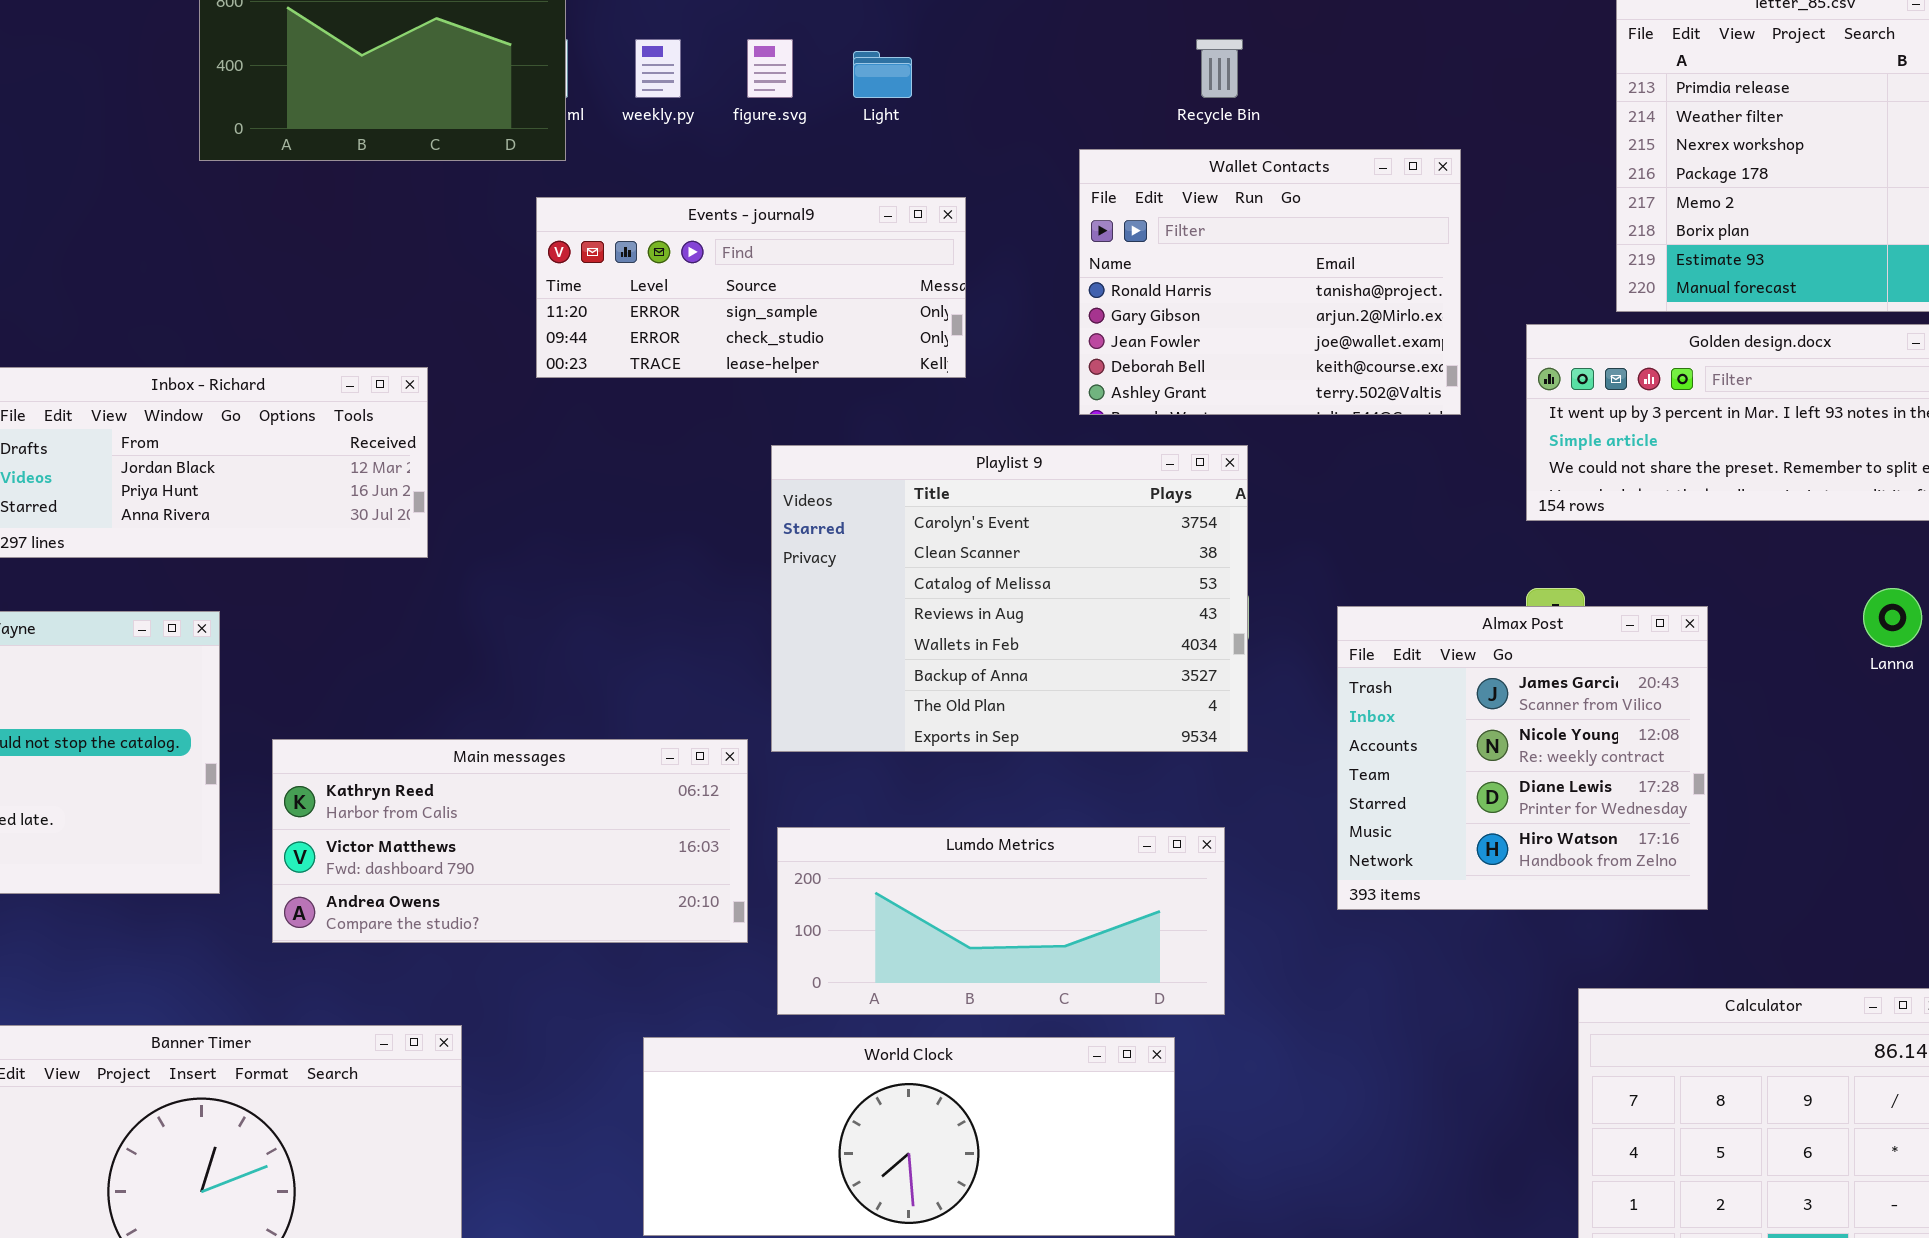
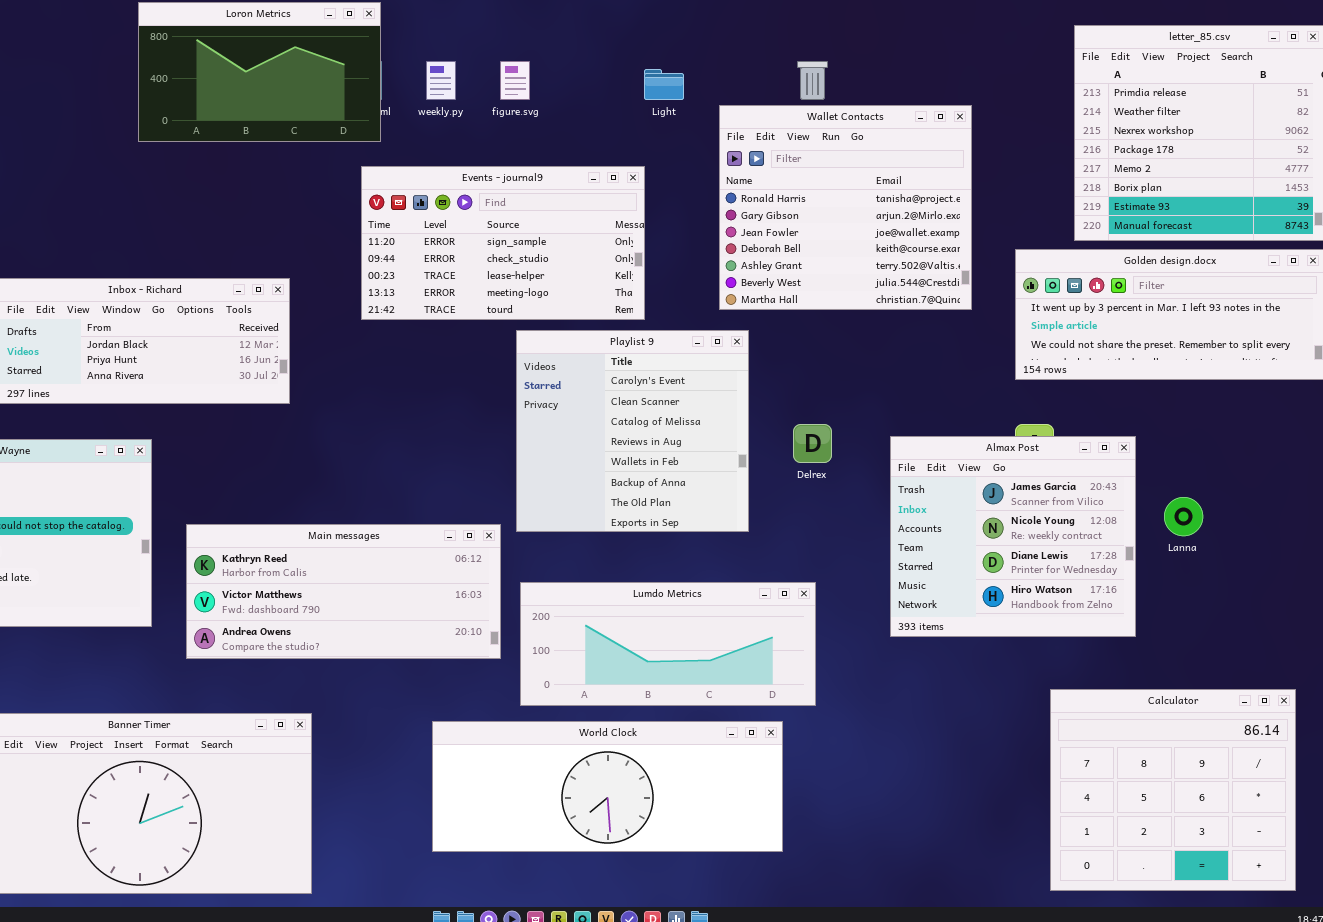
Light: [853,51,912,98] -> [644,69,684,100], moved
Wallet Contacts: [1079,149,1461,415] -> [719,105,972,310], resized
Events - journal9: [536,197,966,378] -> [361,166,645,320], resized
Playlist 9: [771,445,1248,752] -> [516,330,749,532], resized
Lanna: [1863,588,1922,647] -> [1164,497,1203,536], moved

